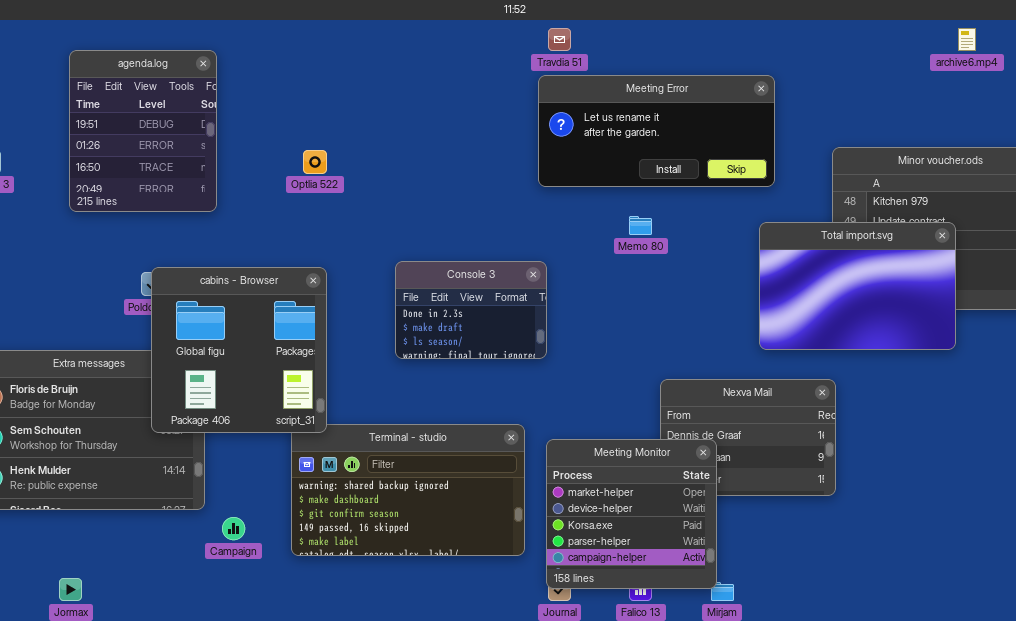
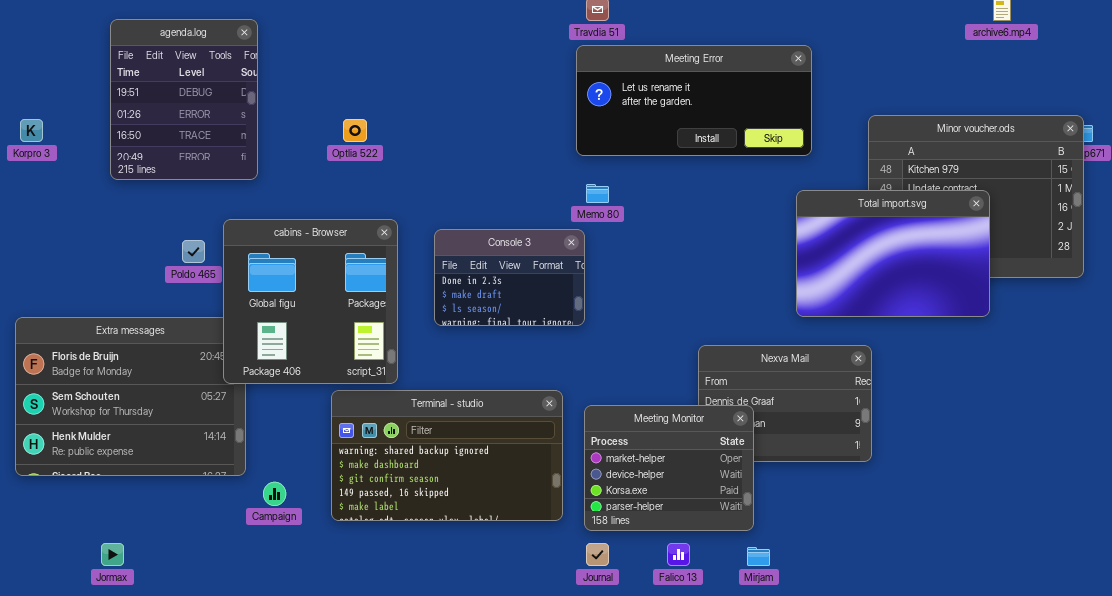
Memo 80: [629,216,652,235] -> [586,184,609,203], moved
cabins - Browser: [151,267,327,433] -> [223,219,398,384], moved
Meeting Monitor: [546,439,717,589] -> [584,405,754,531], resized

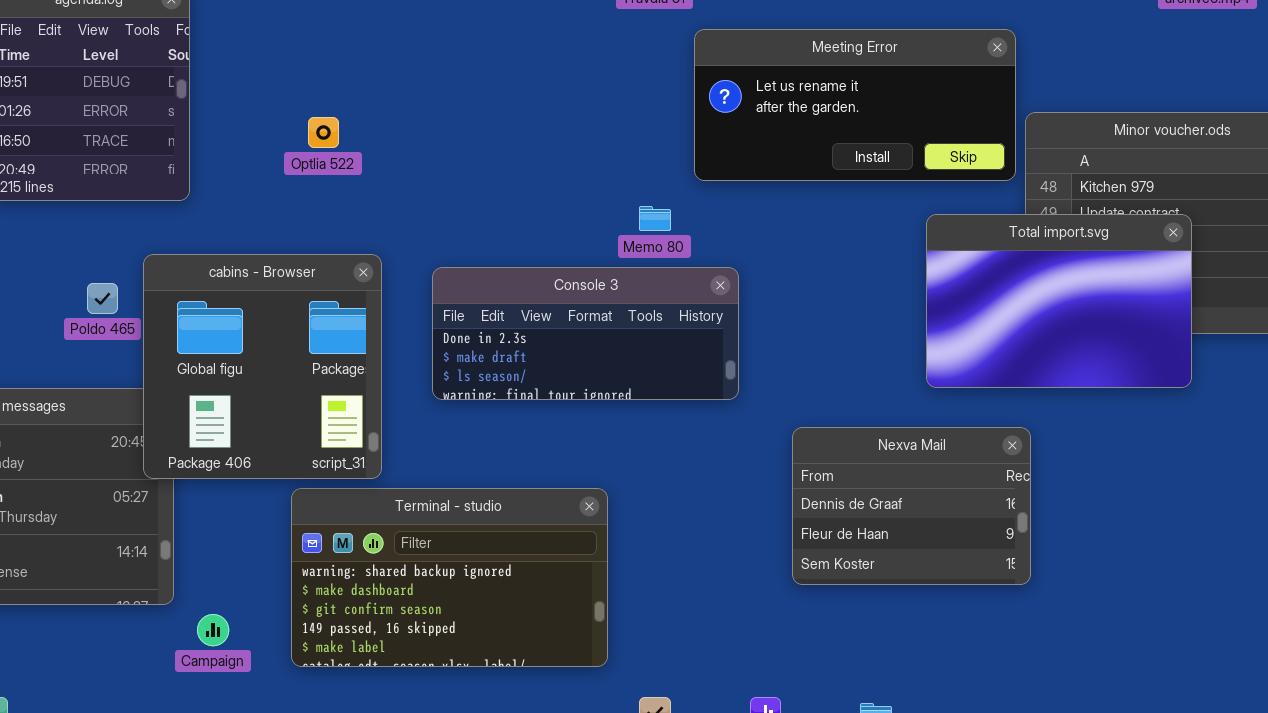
Meeting Error: [576,45,812,156] -> [694,29,1016,181], moved
Console 3: [434,229,585,326] -> [432,267,739,400], resized
Meeting Monitor: [584,405,754,531] -> none, closed

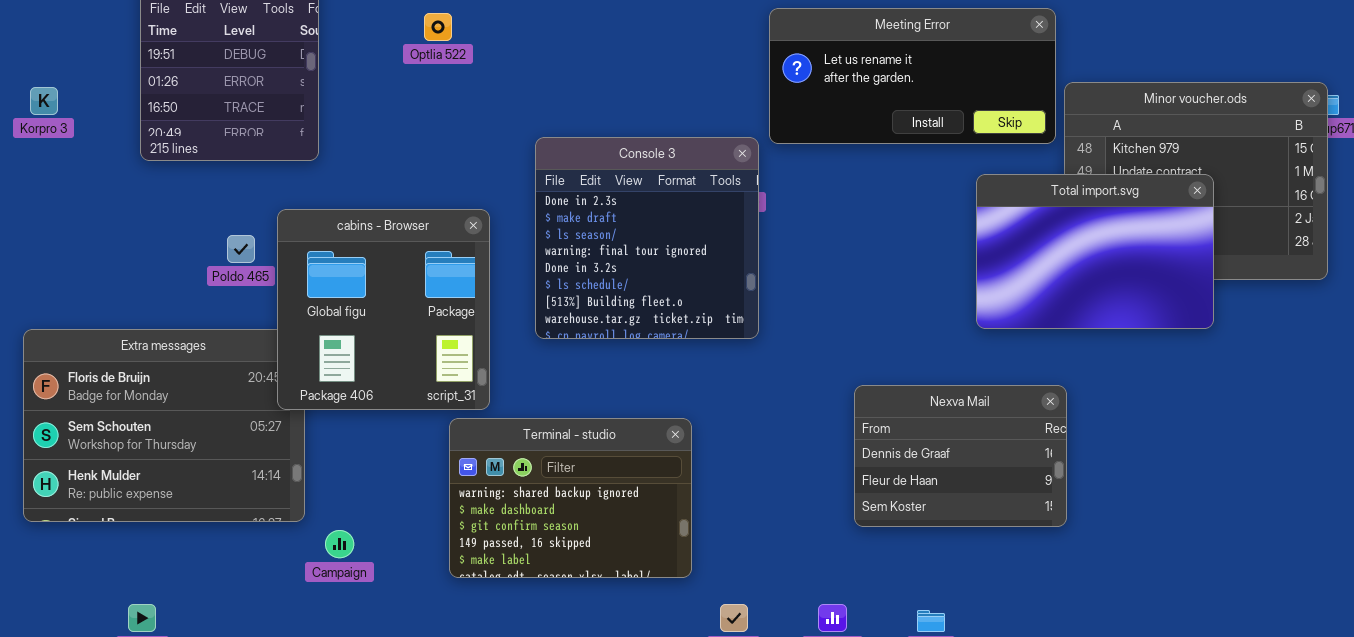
Optlia 522: [308,117,339,148] -> [424,13,452,41], moved
Console 3: [432,267,739,400] -> [535,137,759,339], resized
Nexva Mail: [792,427,1031,585] -> [854,385,1067,527], moved
Terminal - studio: [291,488,608,667] -> [449,418,692,578], resized

